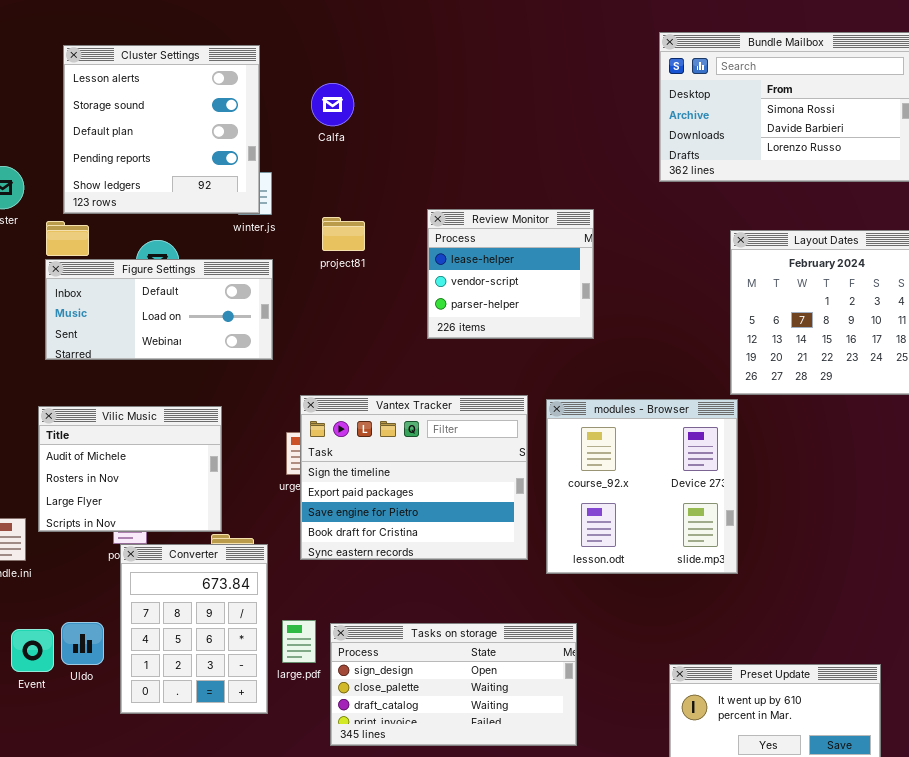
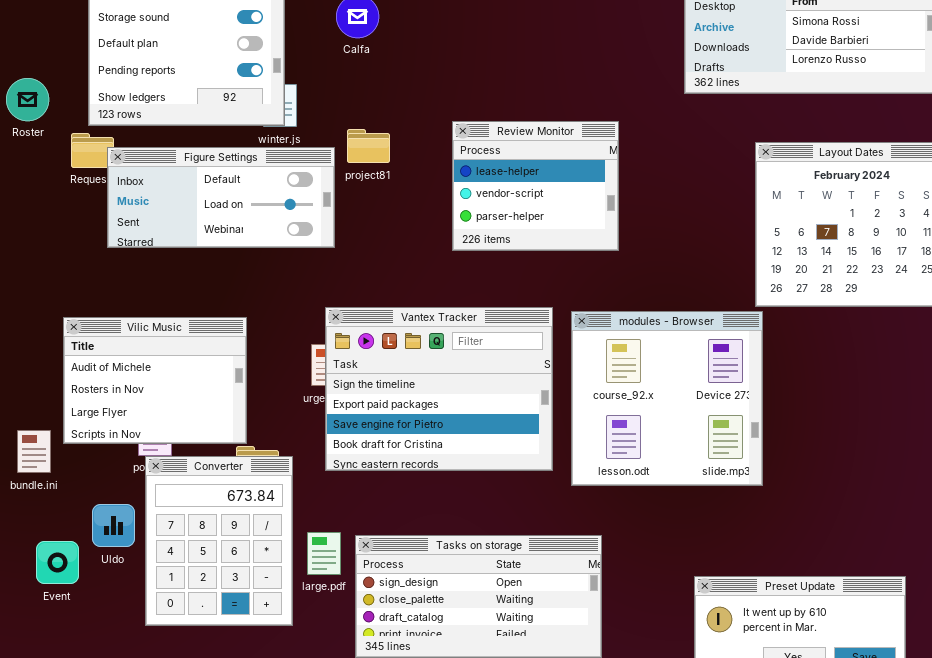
Figure Settings: [45,259,273,360] -> [107,147,335,248], moved
Uldo: [61,622,104,665] -> [92,504,135,547], moved

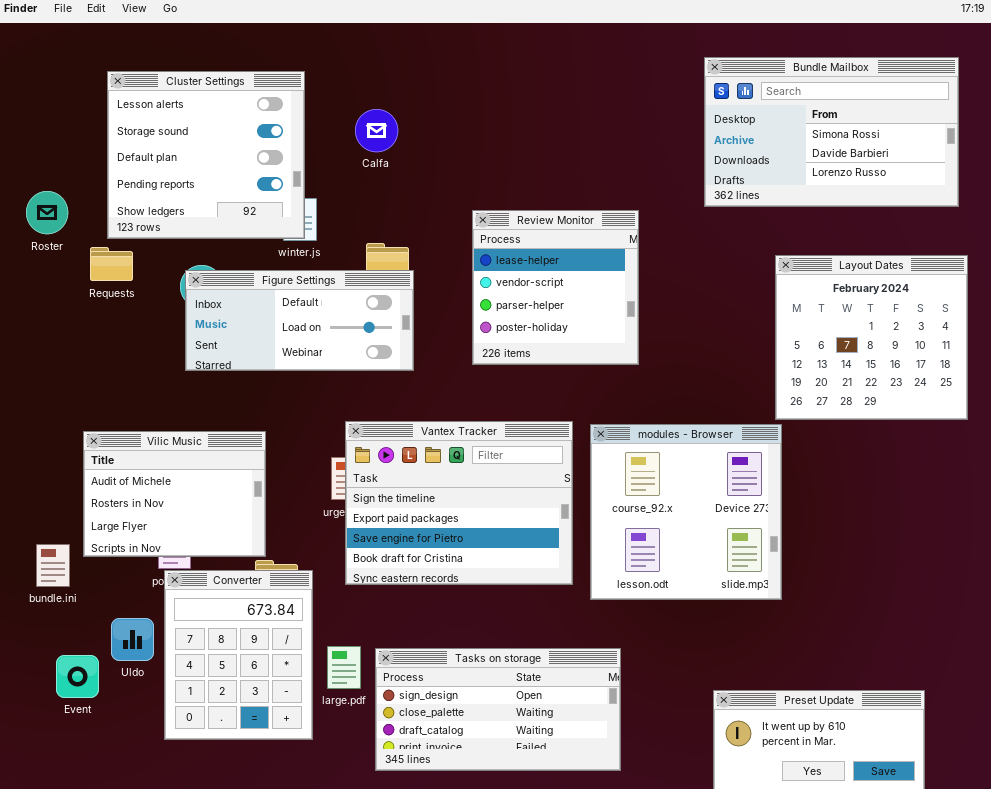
Review Monitor: [452,121,619,251] -> [472,210,639,365], resized
Figure Settings: [107,147,335,248] -> [185,270,414,371], moved

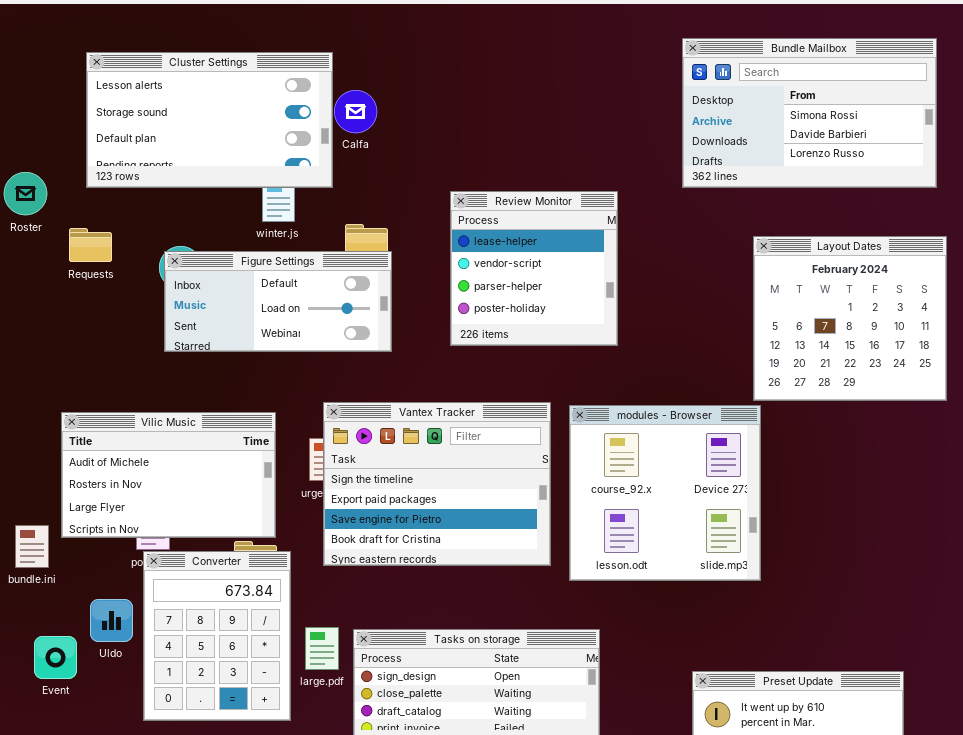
Cluster Settings: [107,71,305,239] -> [86,52,333,188], resized
Vilic Music: [83,431,266,557] -> [61,412,276,538], resized

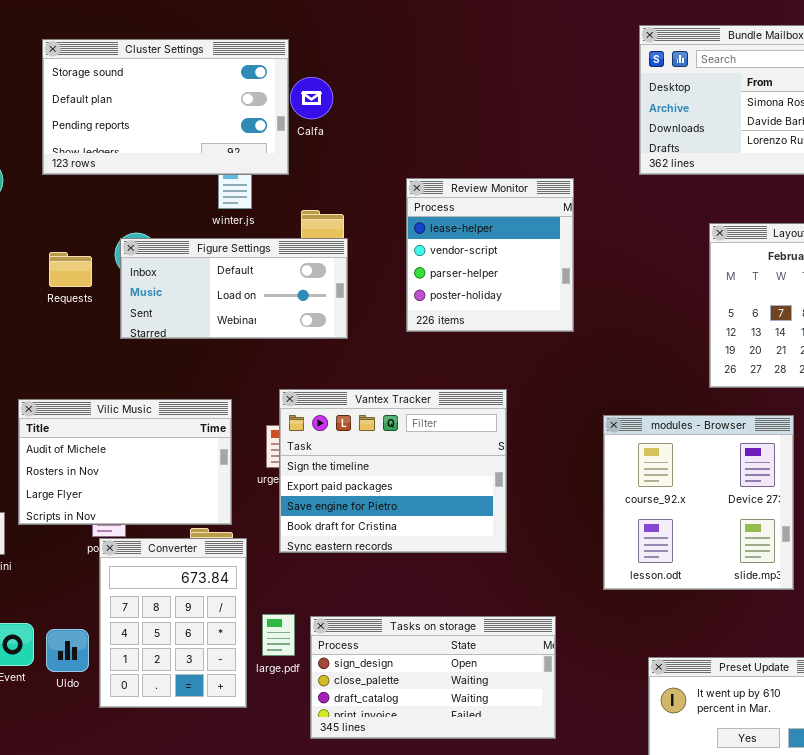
Cluster Settings: [86,52,333,188] -> [42,39,289,175], scrolled down 1 row
Requests: [69,228,112,262] -> [49,252,92,287], moved
modules - Browser: [569,405,761,581] -> [603,415,794,590], moved
Uldo: [90,599,133,642] -> [46,629,89,672], moved

